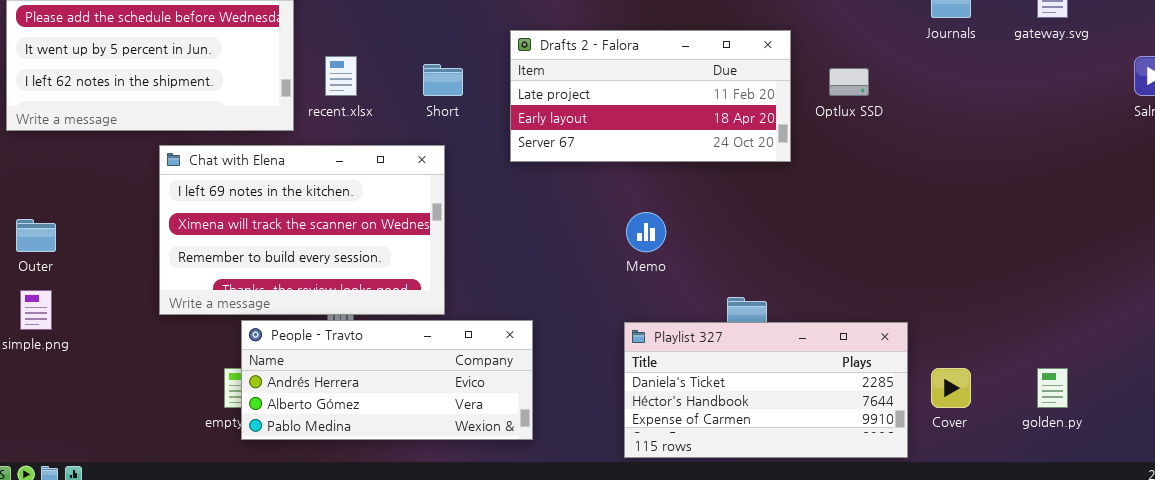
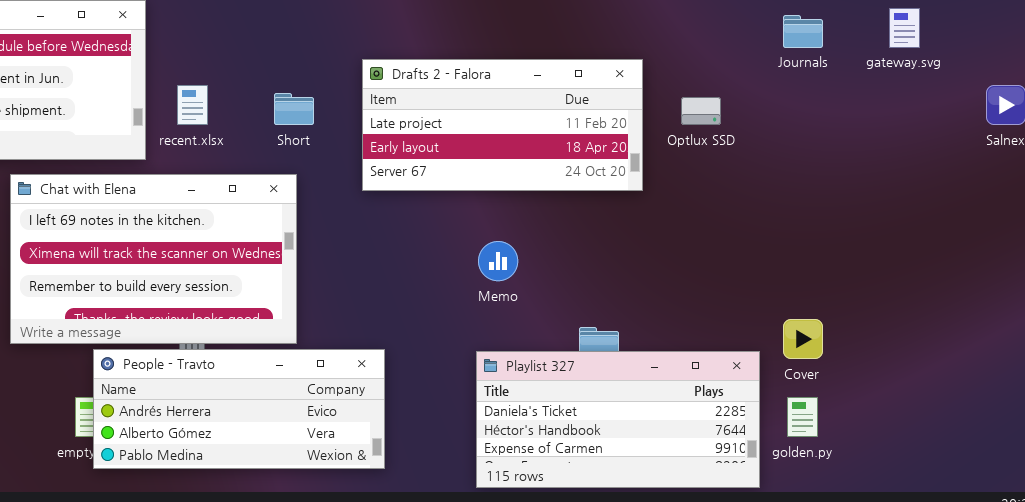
Cover: [931,368,971,408] -> [783,319,823,359], moved
golden.py: [1037,368,1068,408] -> [787,397,818,437], moved

